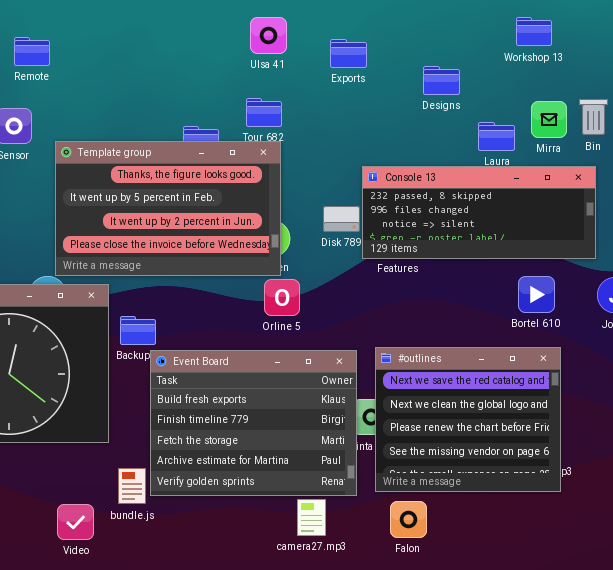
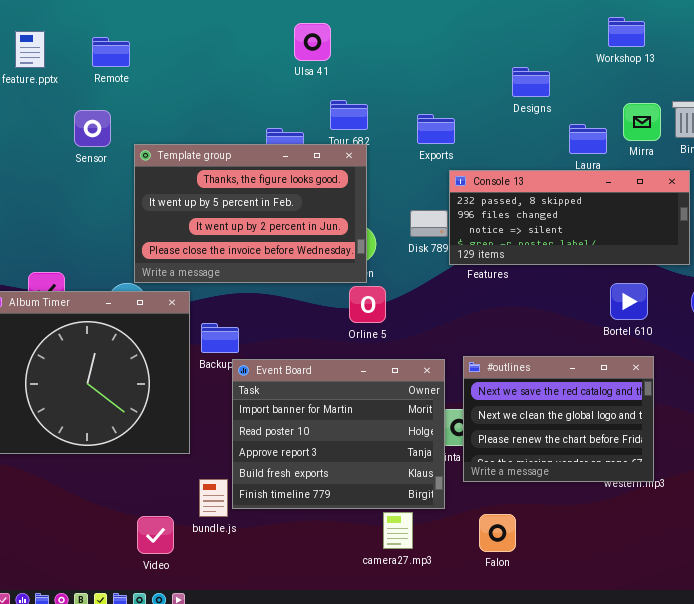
Ulsa 41: [250,17,287,54] -> [294,23,331,61], moved
Exports: [330,39,367,68] -> [417,114,455,144], moved
#outlines: [375,347,561,492] -> [463,356,654,482], resized
Event Board: [150,350,357,496] -> [232,359,445,509], scrolled up 3 rows

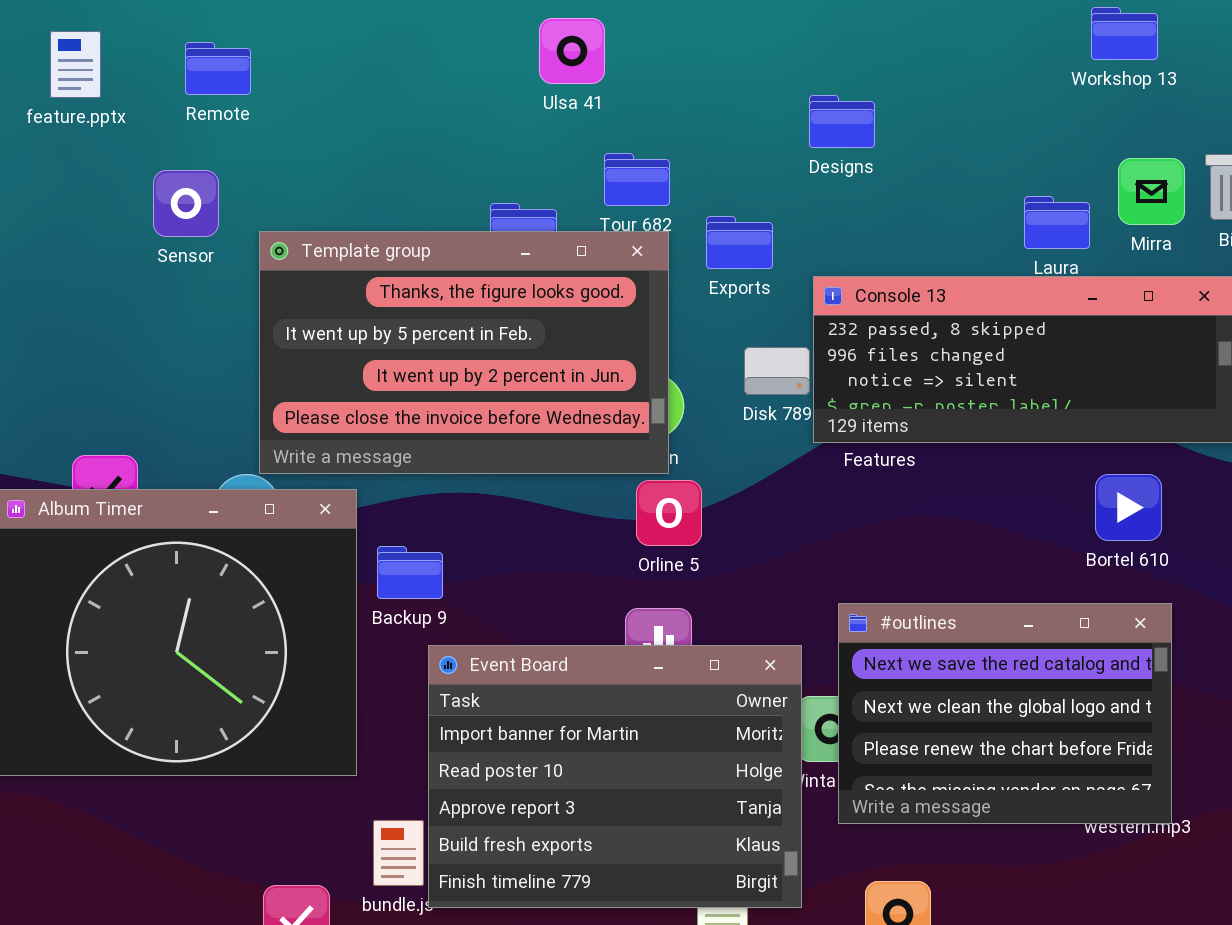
Designs: [512,67,550,97] -> [809,95,875,148], moved
Exports: [417,114,455,144] -> [706,216,773,269], moved
Event Board: [232,359,445,509] -> [428,645,802,908], moved

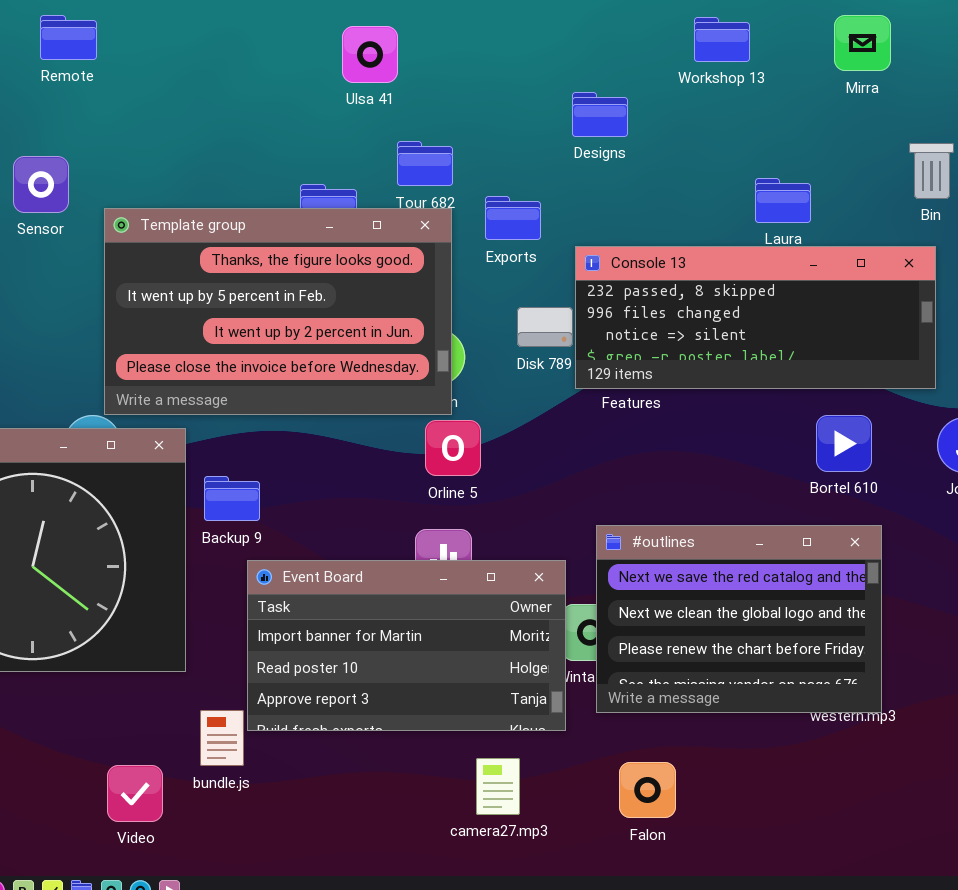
Workshop 13: [1091,7,1158,60] -> [694,17,750,62], moved
Remote: [185,42,251,95] -> [40,15,97,60], moved
Mirra: [1118,158,1185,225] -> [834,15,891,71], moved
Event Board: [428,645,802,908] -> [247,560,566,731], resized

